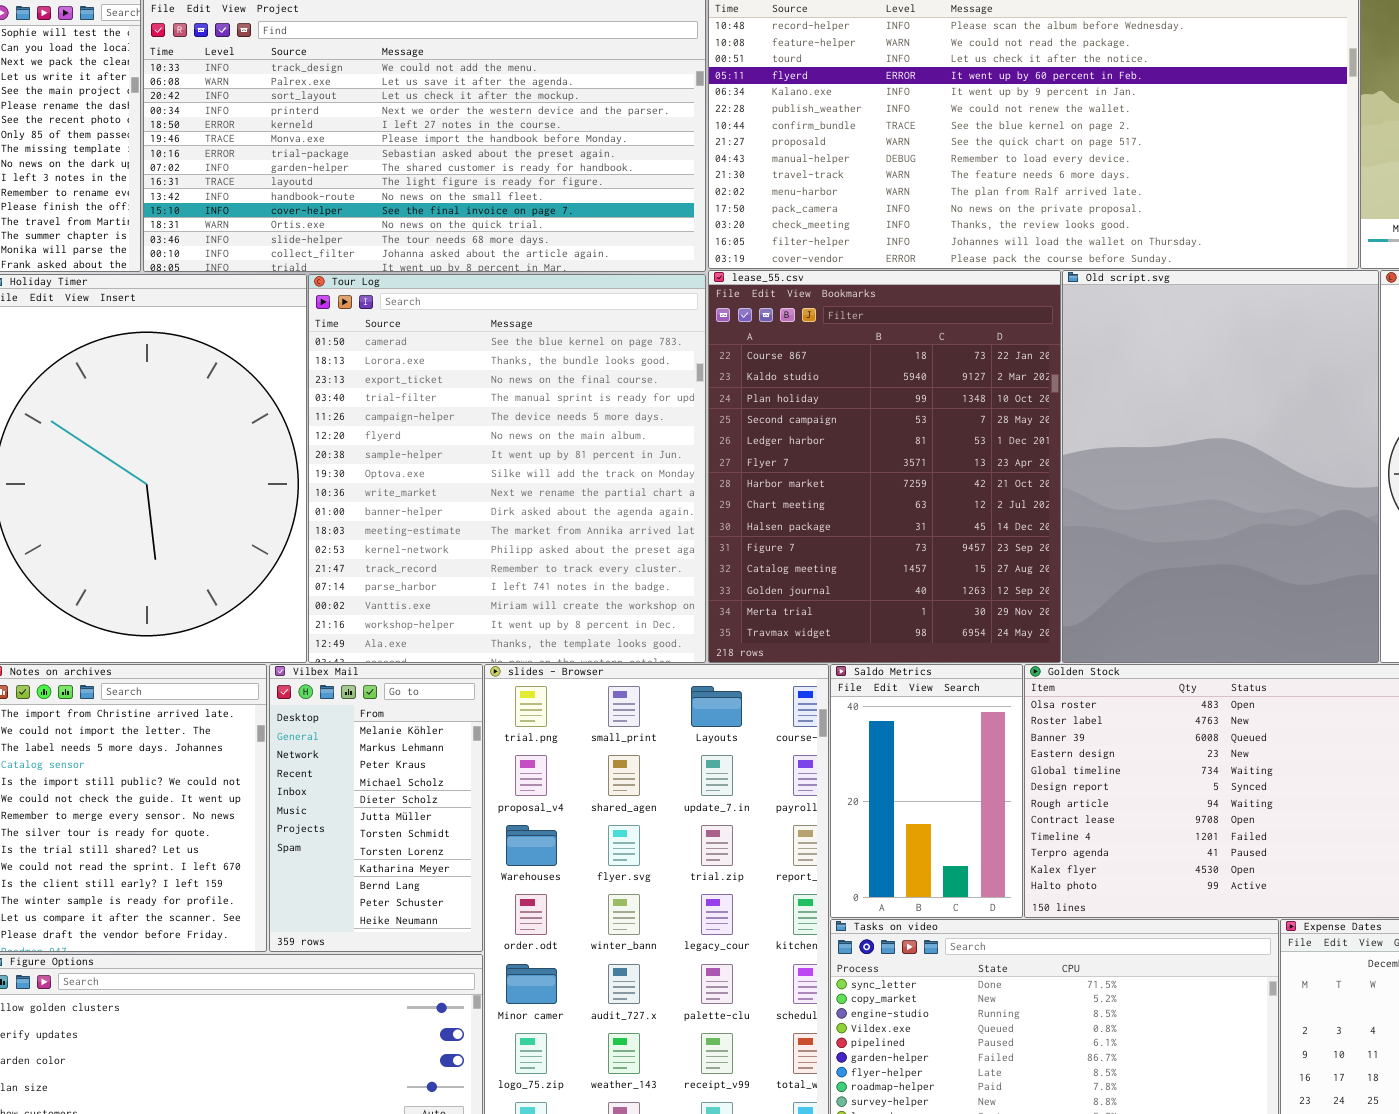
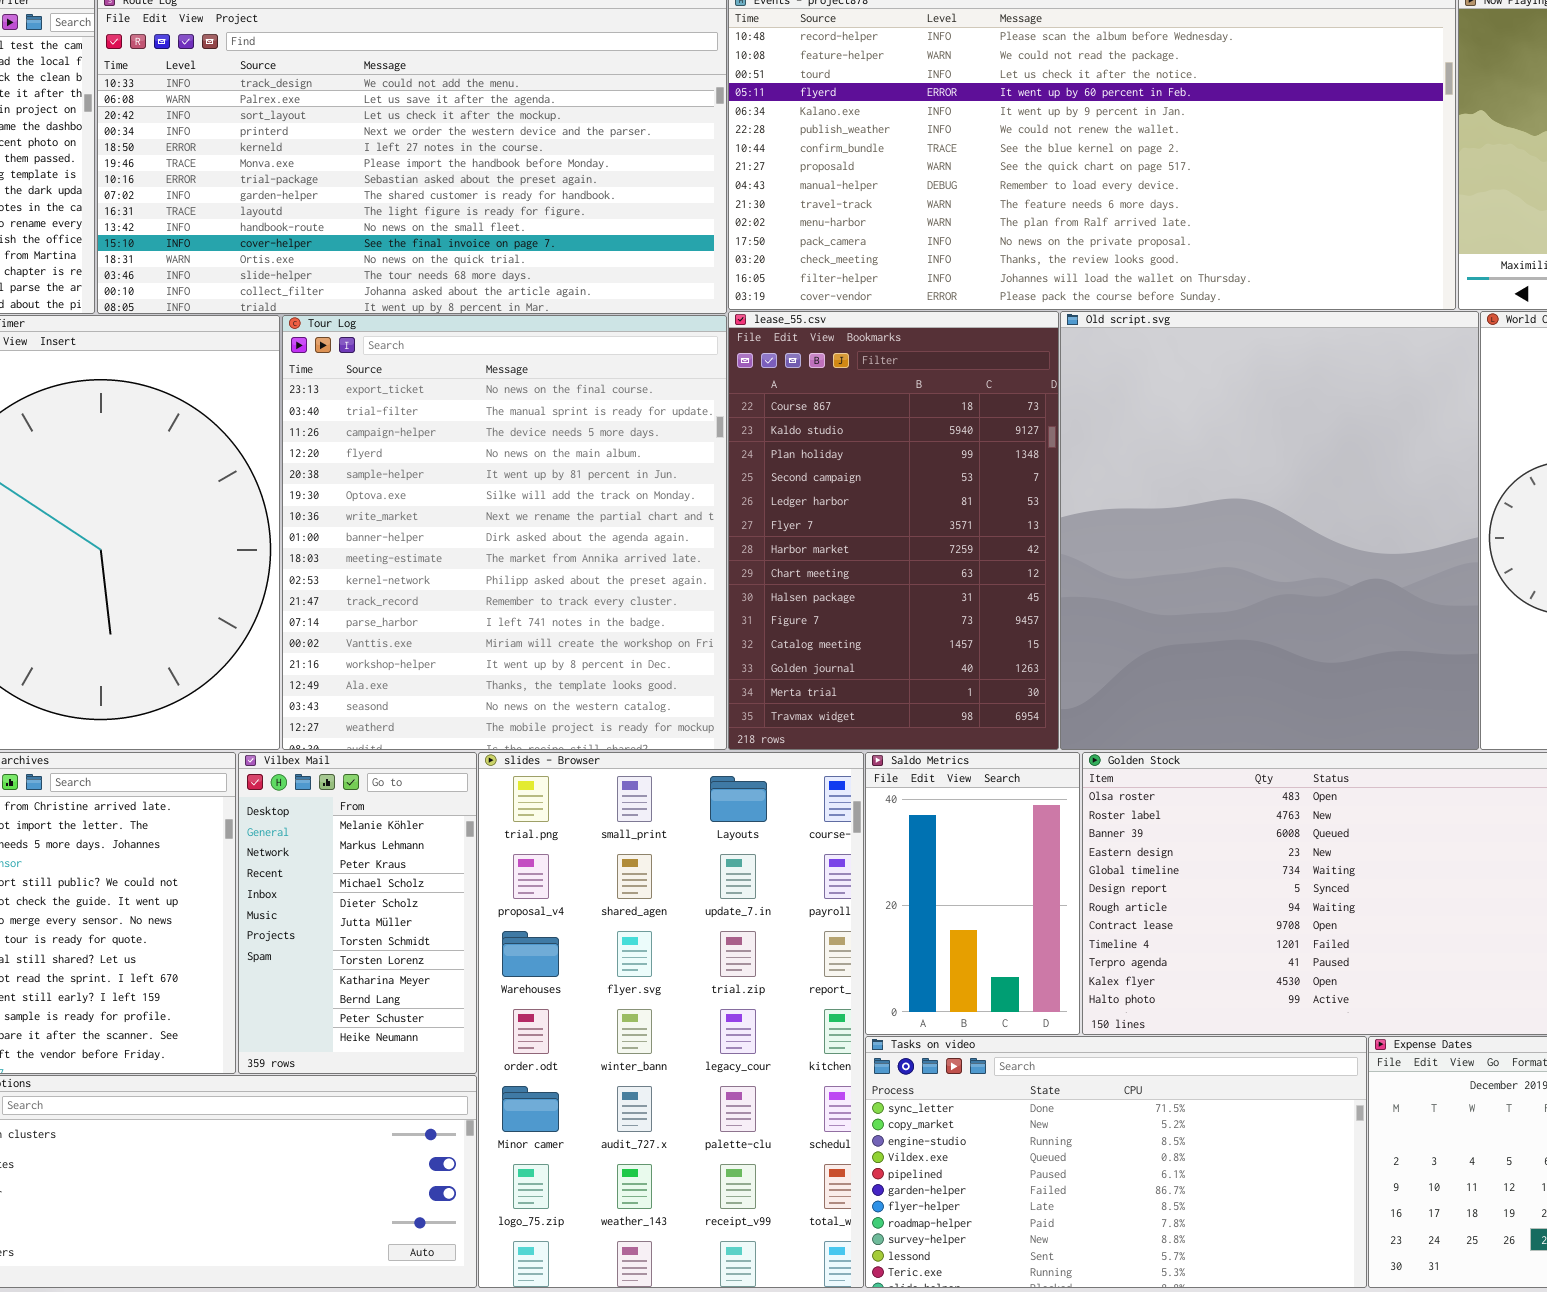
lease_55.csv: [708,270,1061,663] -> [728,311,1059,750], resized
Old script.svg: [1062,270,1379,663] -> [1060,311,1479,750], resized
Tour Log: [308,274,706,663] -> [282,315,727,750], scrolled down 2 rows

